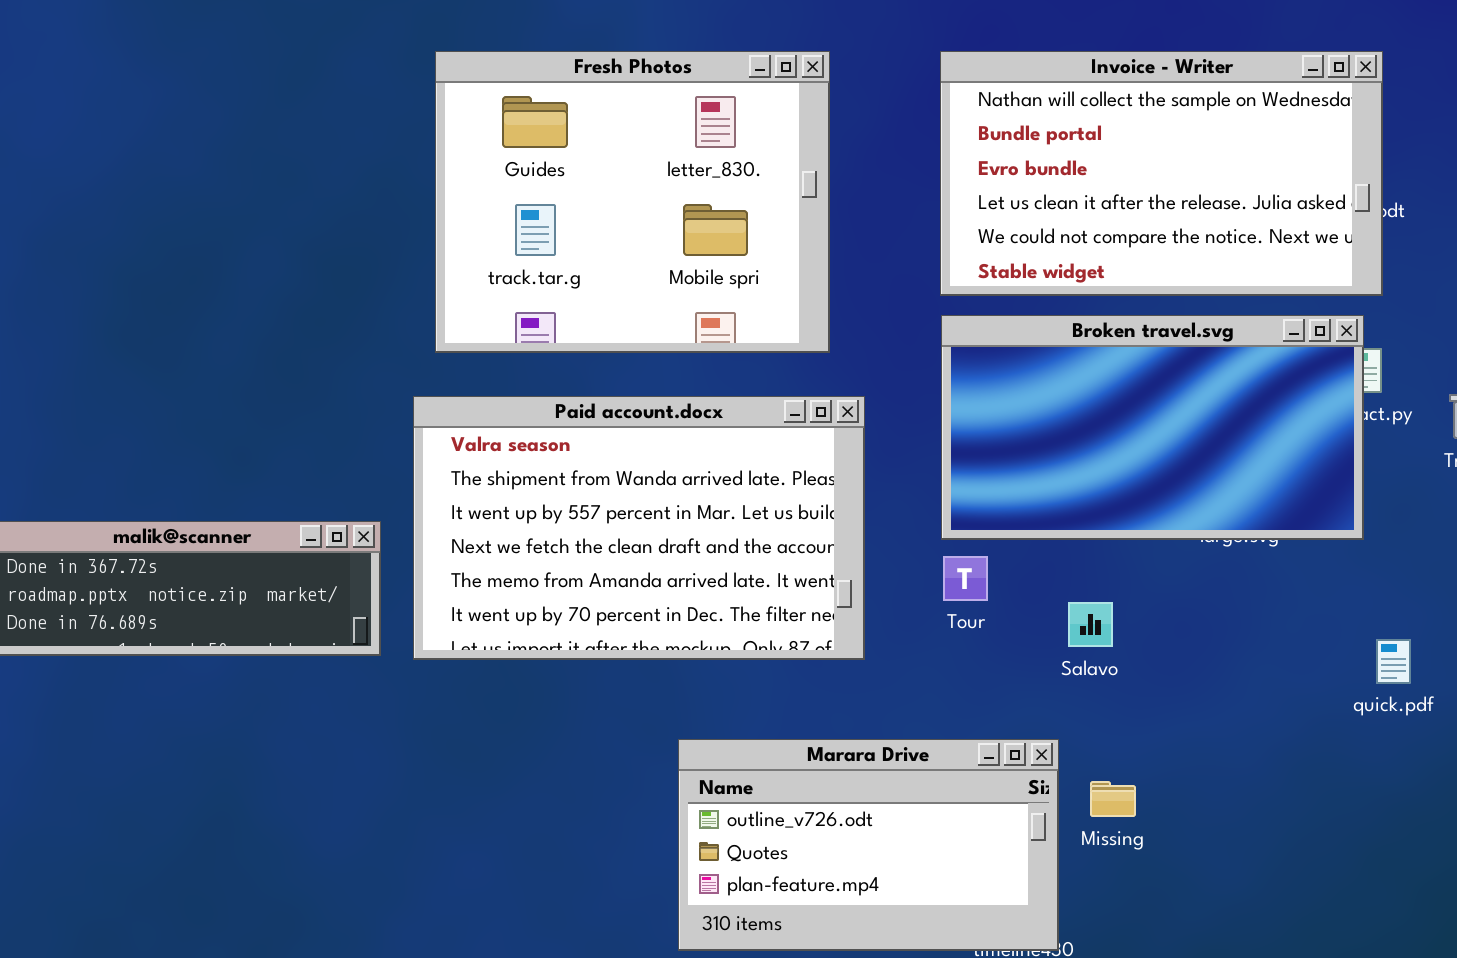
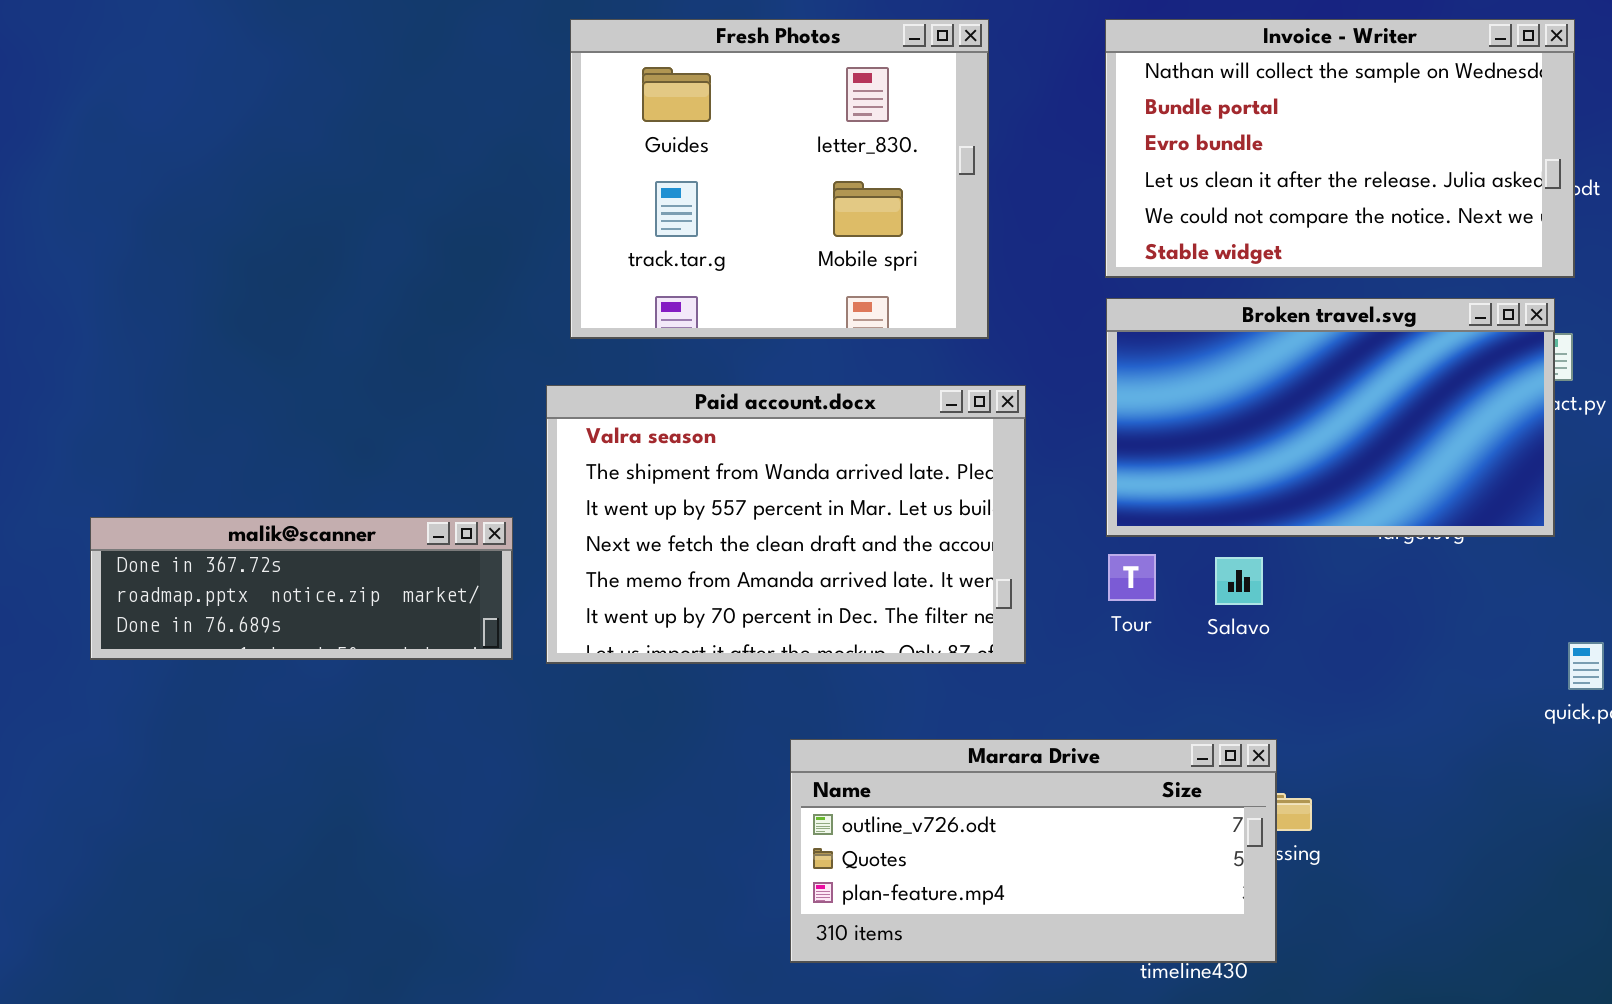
Salavo: [1068,602,1113,647] -> [1215,557,1263,605], moved
Marara Drive: [678,739,1059,951] -> [790,739,1277,963], moved, resized

